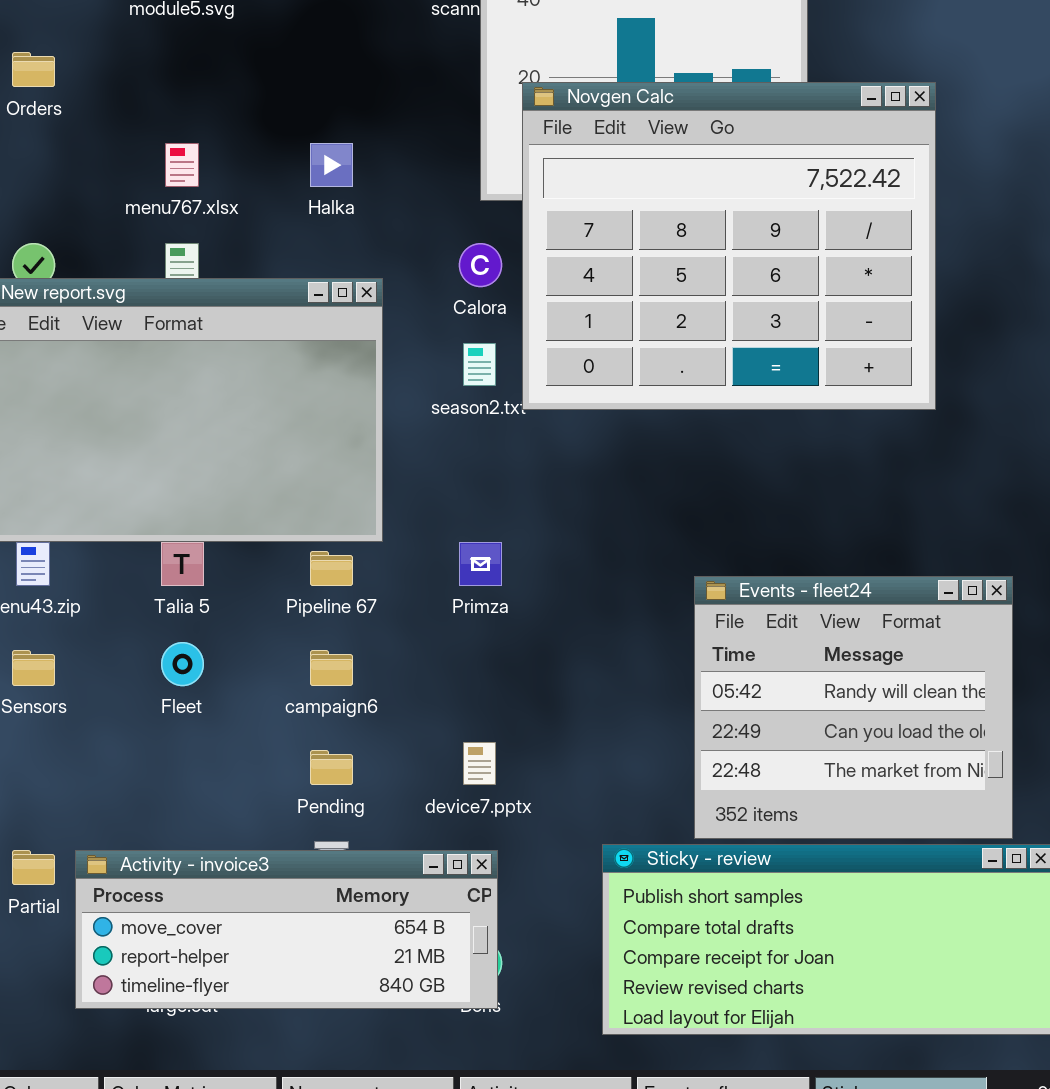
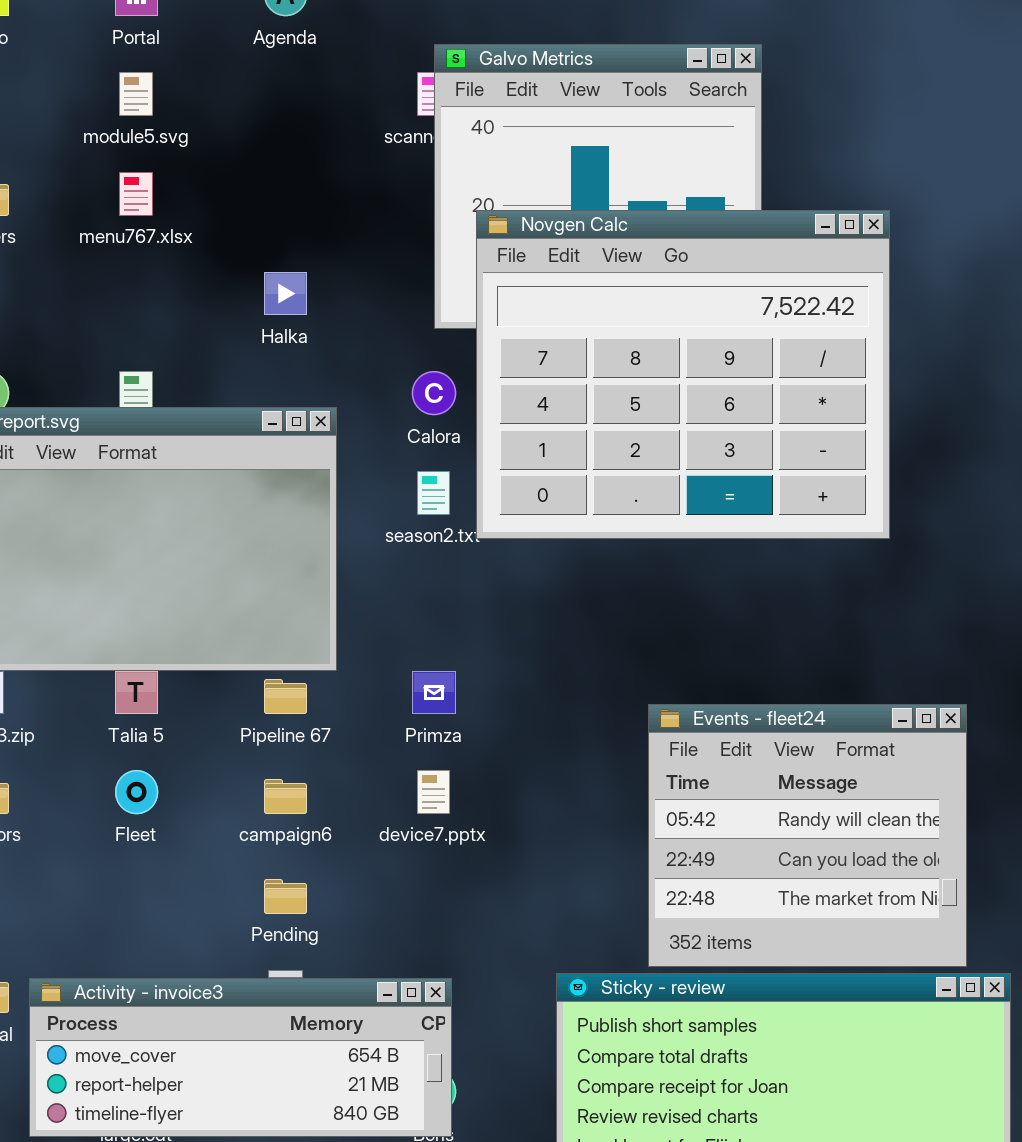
menu767.xlsx: [165,143,199,187] -> [119,172,153,216], moved
device7.pptx: [463,742,496,785] -> [417,770,450,814], moved

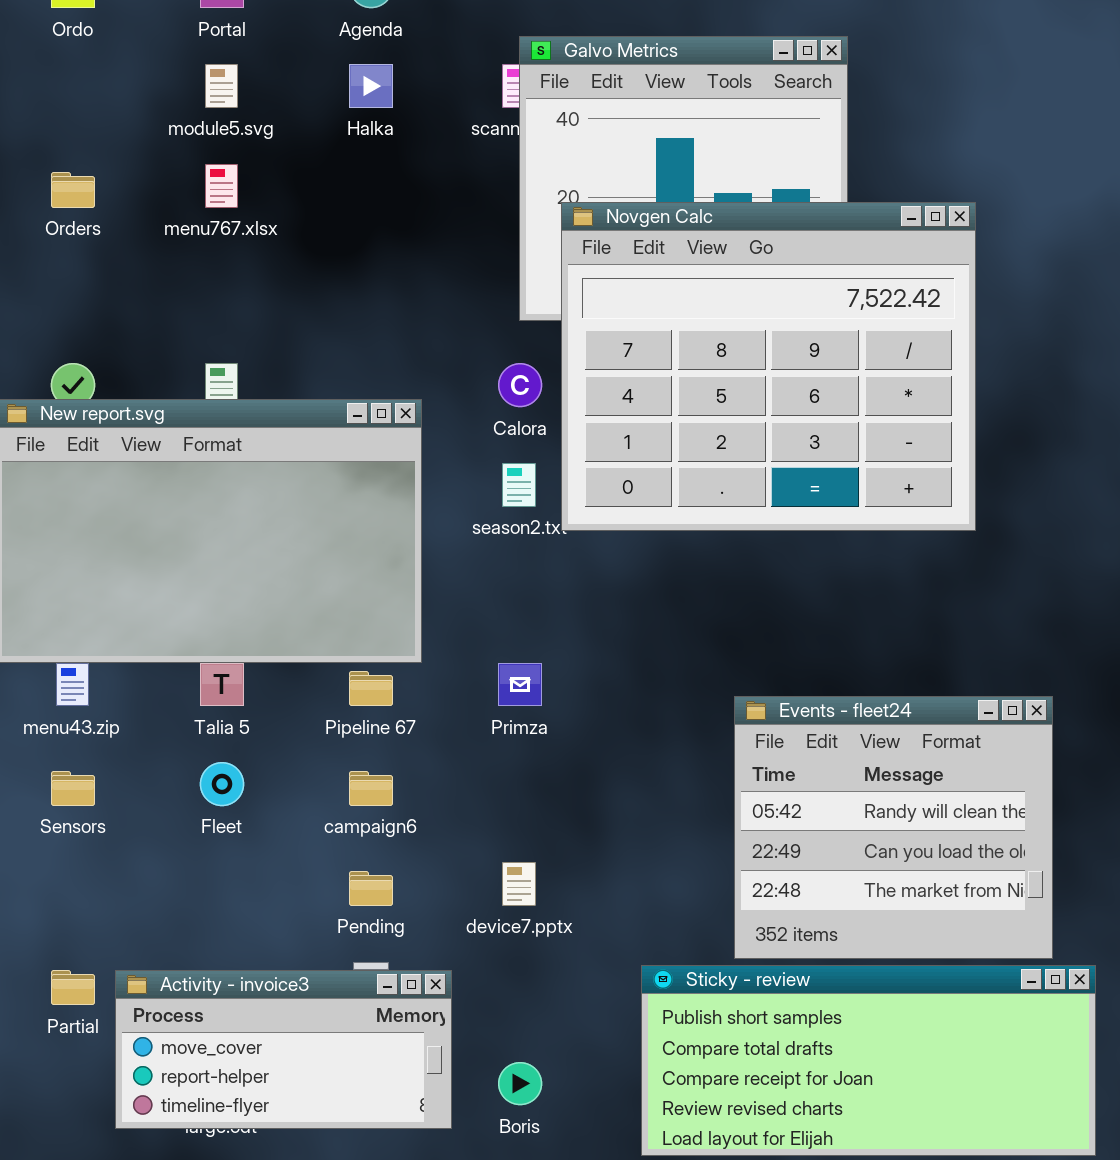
Halka: [264,272,307,315] -> [349,64,393,108], moved
device7.pptx: [417,770,450,814] -> [502,862,536,906], moved
Activity - invoice3: [29,978,452,1137] -> [115,970,452,1129], resized

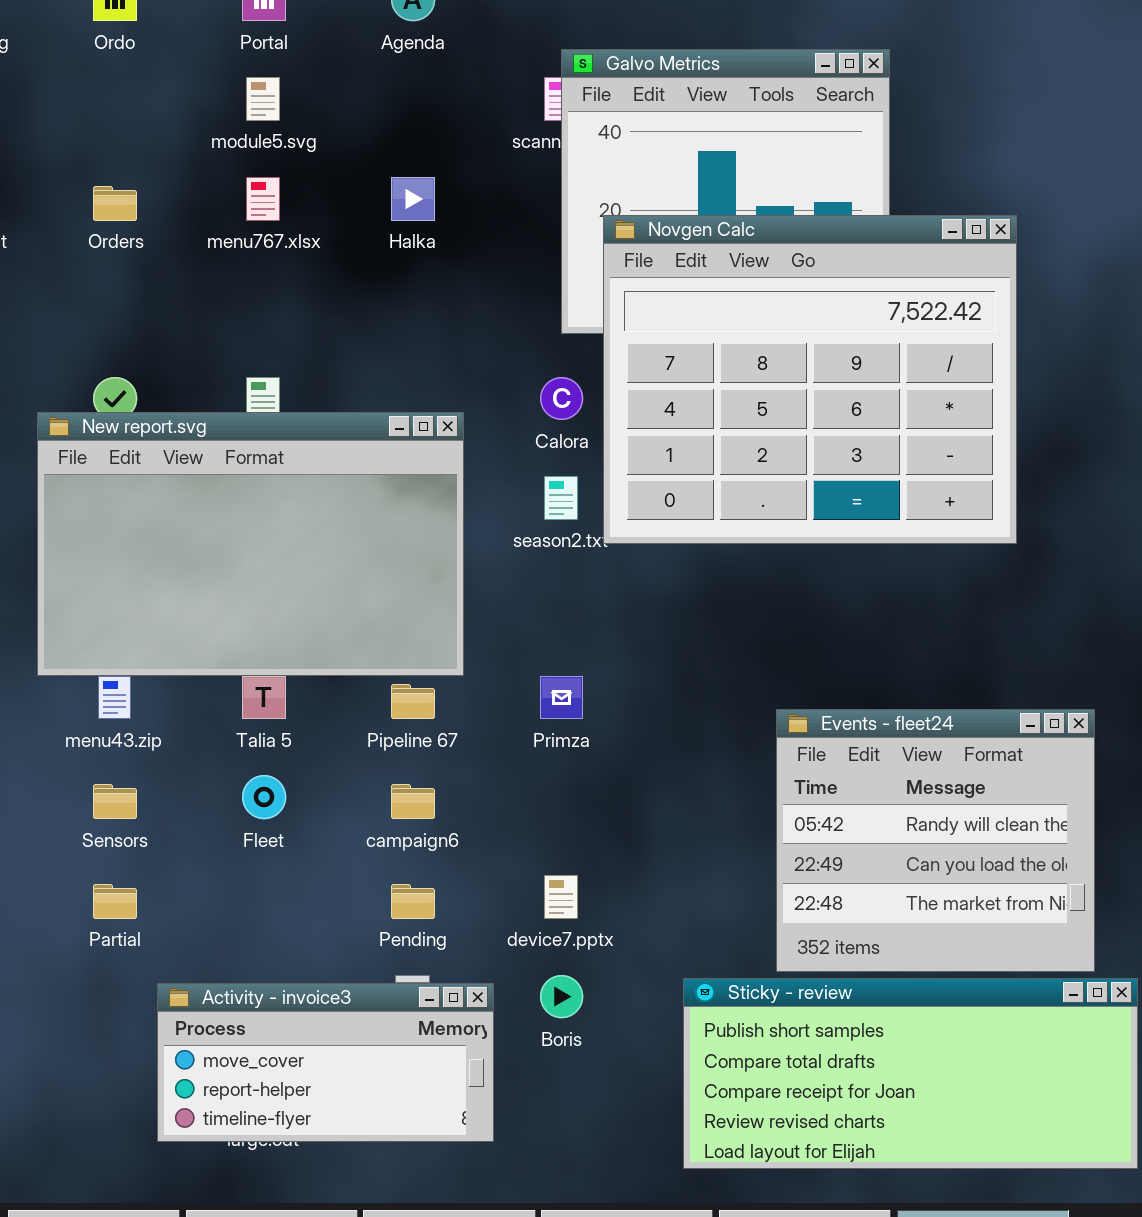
Halka: [349,64,393,108] -> [391,177,435,221], moved
Partial: [51,970,95,1005] -> [93,884,137,919], moved
Boris: [498,1062,542,1105] -> [540,975,583,1018], moved

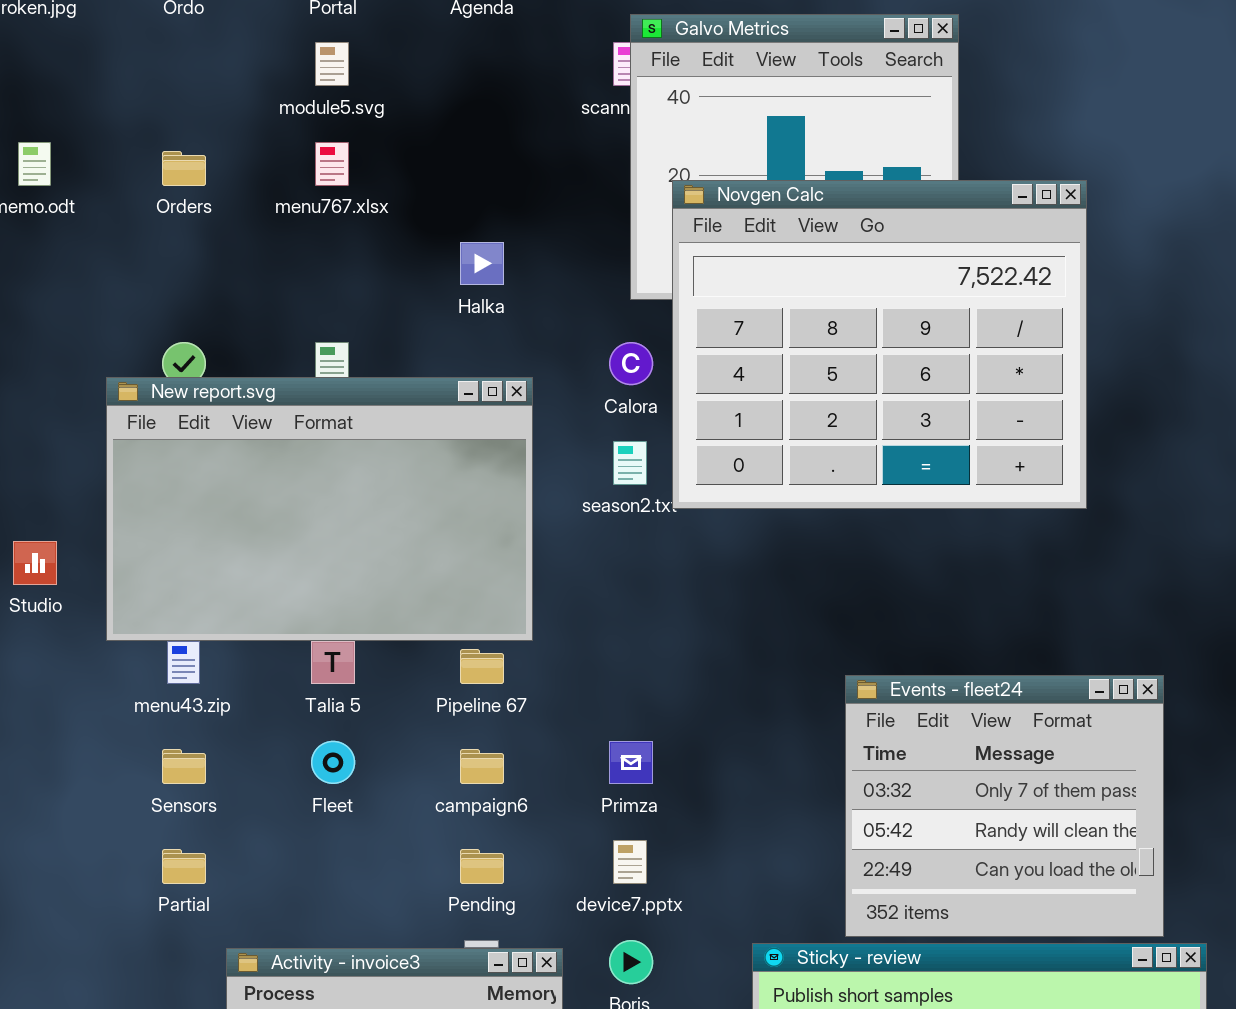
Halka: [391,177,435,221] -> [460,242,504,285], moved
Primza: [540,676,583,719] -> [609,741,653,784], moved
Events - fleet24: [776,709,1095,972] -> [845,675,1164,937], scrolled up 1 row

